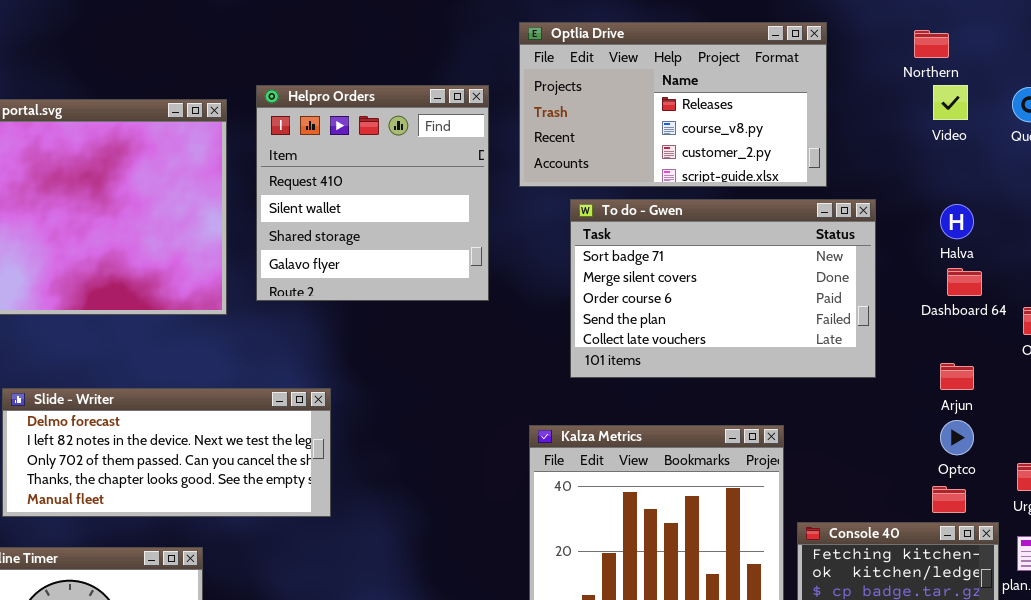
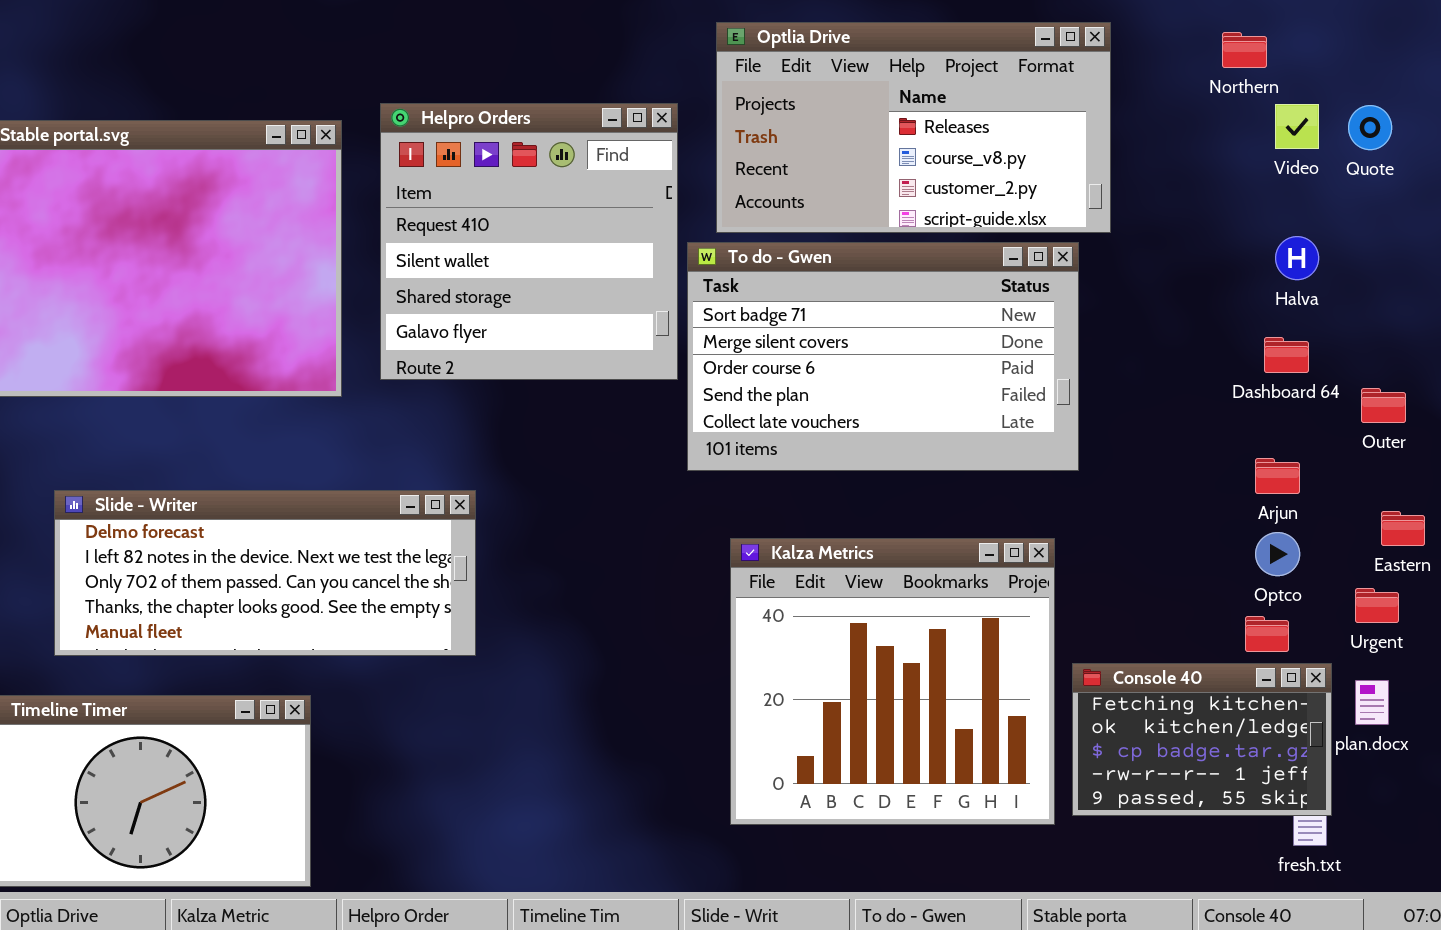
Video: [933,85,968,120] -> [1275,104,1319,149], moved
To do - Gwen: [570,199,876,378] -> [687,242,1079,471], moved
Halva: [940,204,974,239] -> [1275,236,1319,280], moved

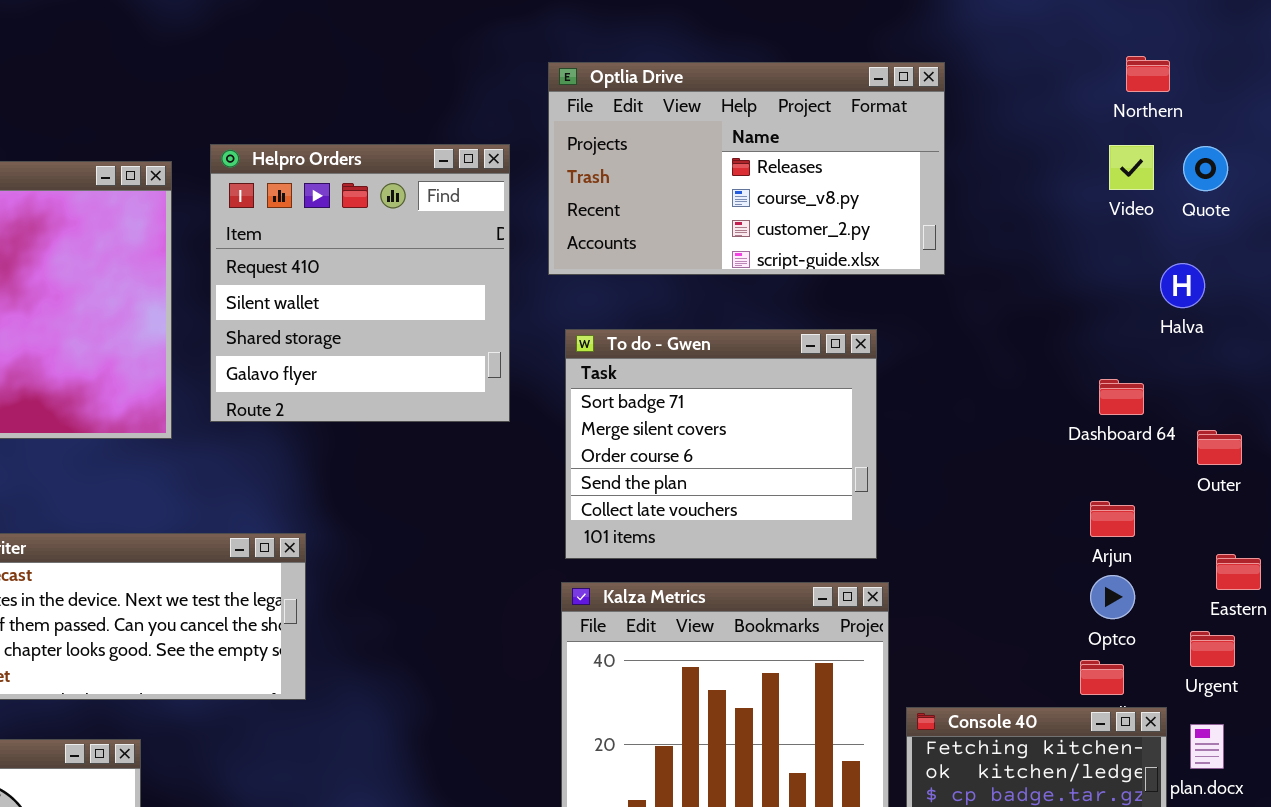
Northern: [1222,32,1267,68] -> [1126,56,1170,92], moved
Halva: [1275,236,1319,280] -> [1160,263,1205,308], moved
To do - Gwen: [687,242,1079,471] -> [565,329,877,559], moved, resized

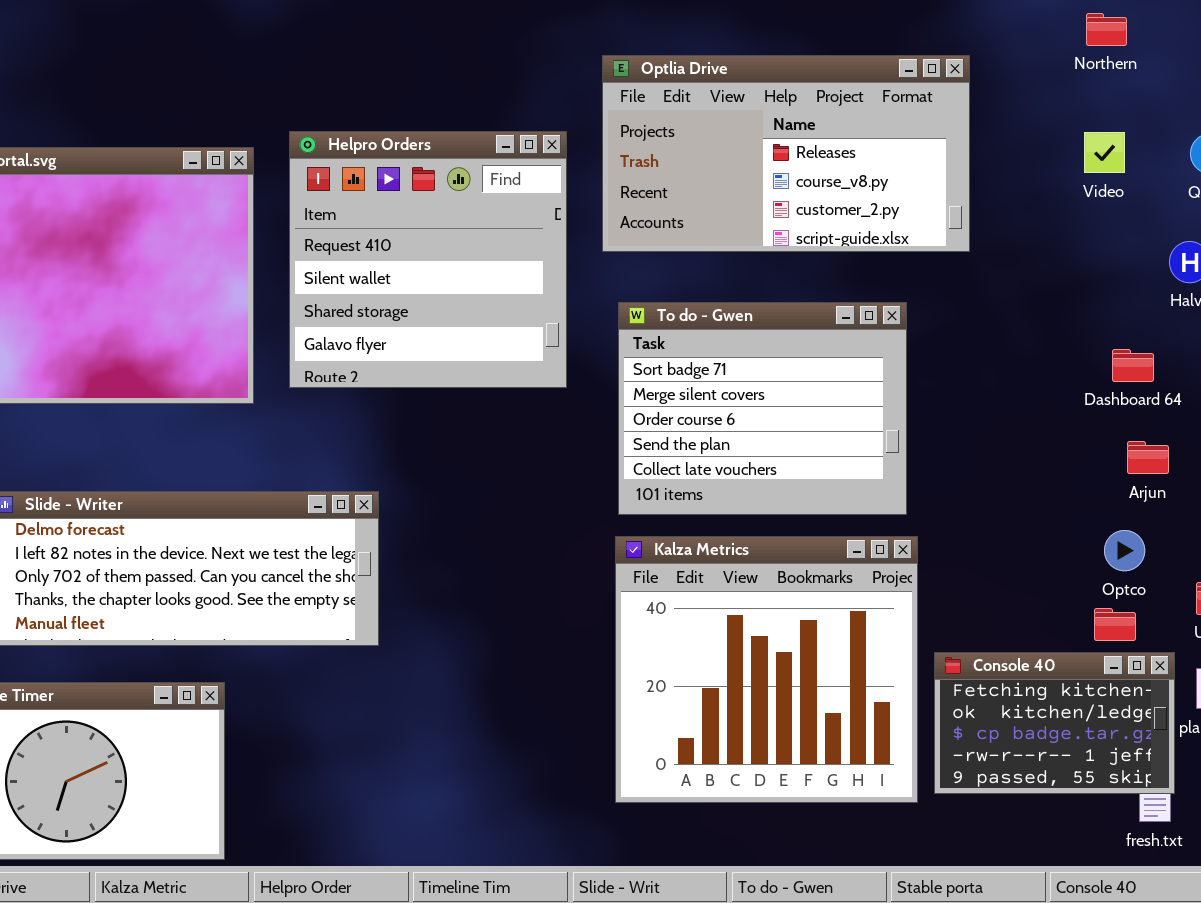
Northern: [1126,56,1170,92] -> [1086,13,1127,46], moved
Video: [1109,145,1154,190] -> [1084,132,1125,173], moved
Arjun: [1090,501,1135,537] -> [1127,441,1169,474], moved

